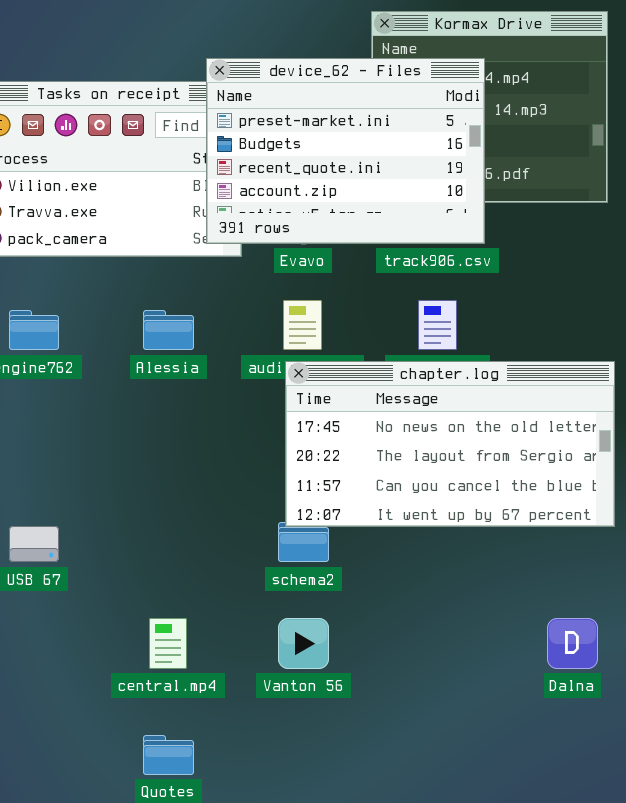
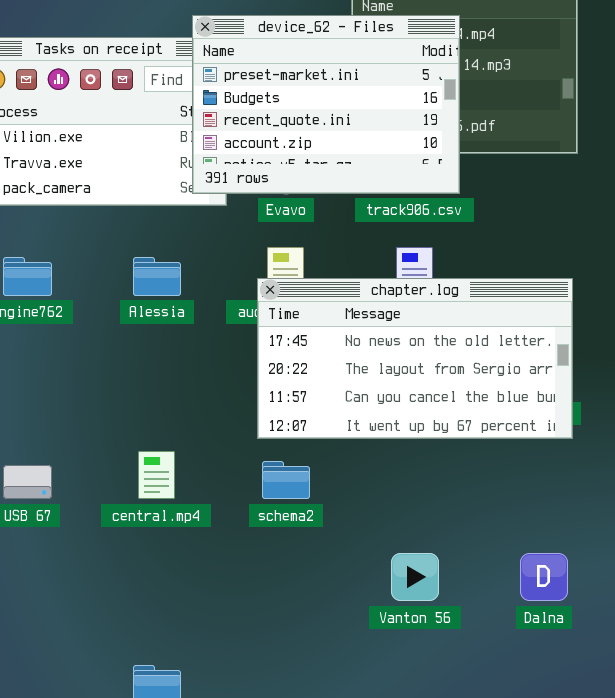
chapter.log: [285,361,615,527] -> [257,278,573,439], moved
central.mp4: [149,618,187,669] -> [138,451,175,499], moved
Vanton 56: [278,618,329,669] -> [391,553,439,601], moved

